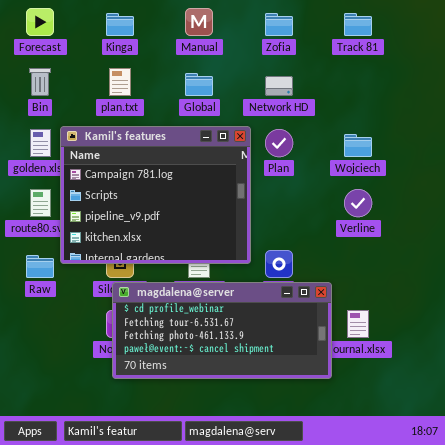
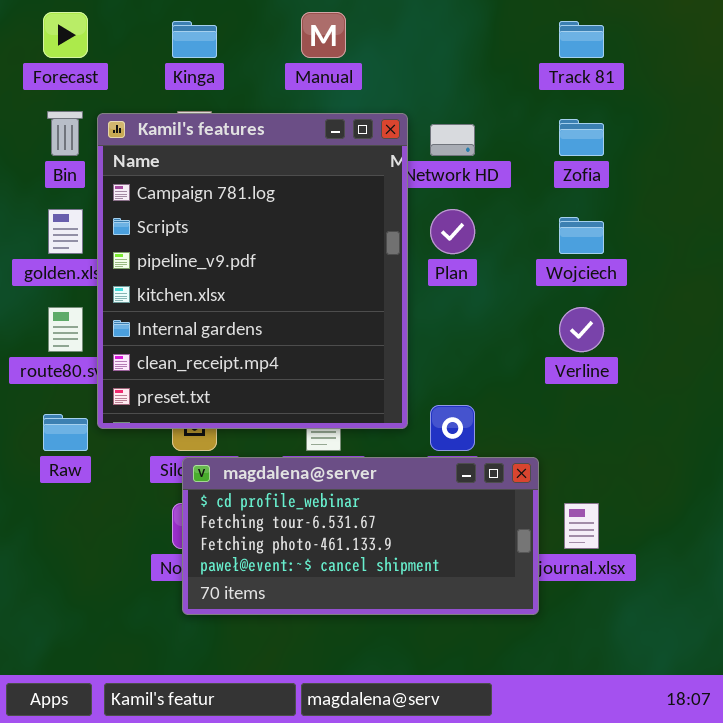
Zofia: [265,13,293,36] -> [559,119,604,156], moved
Kamil's features: [60,126,251,264] -> [97,113,408,429], resized

